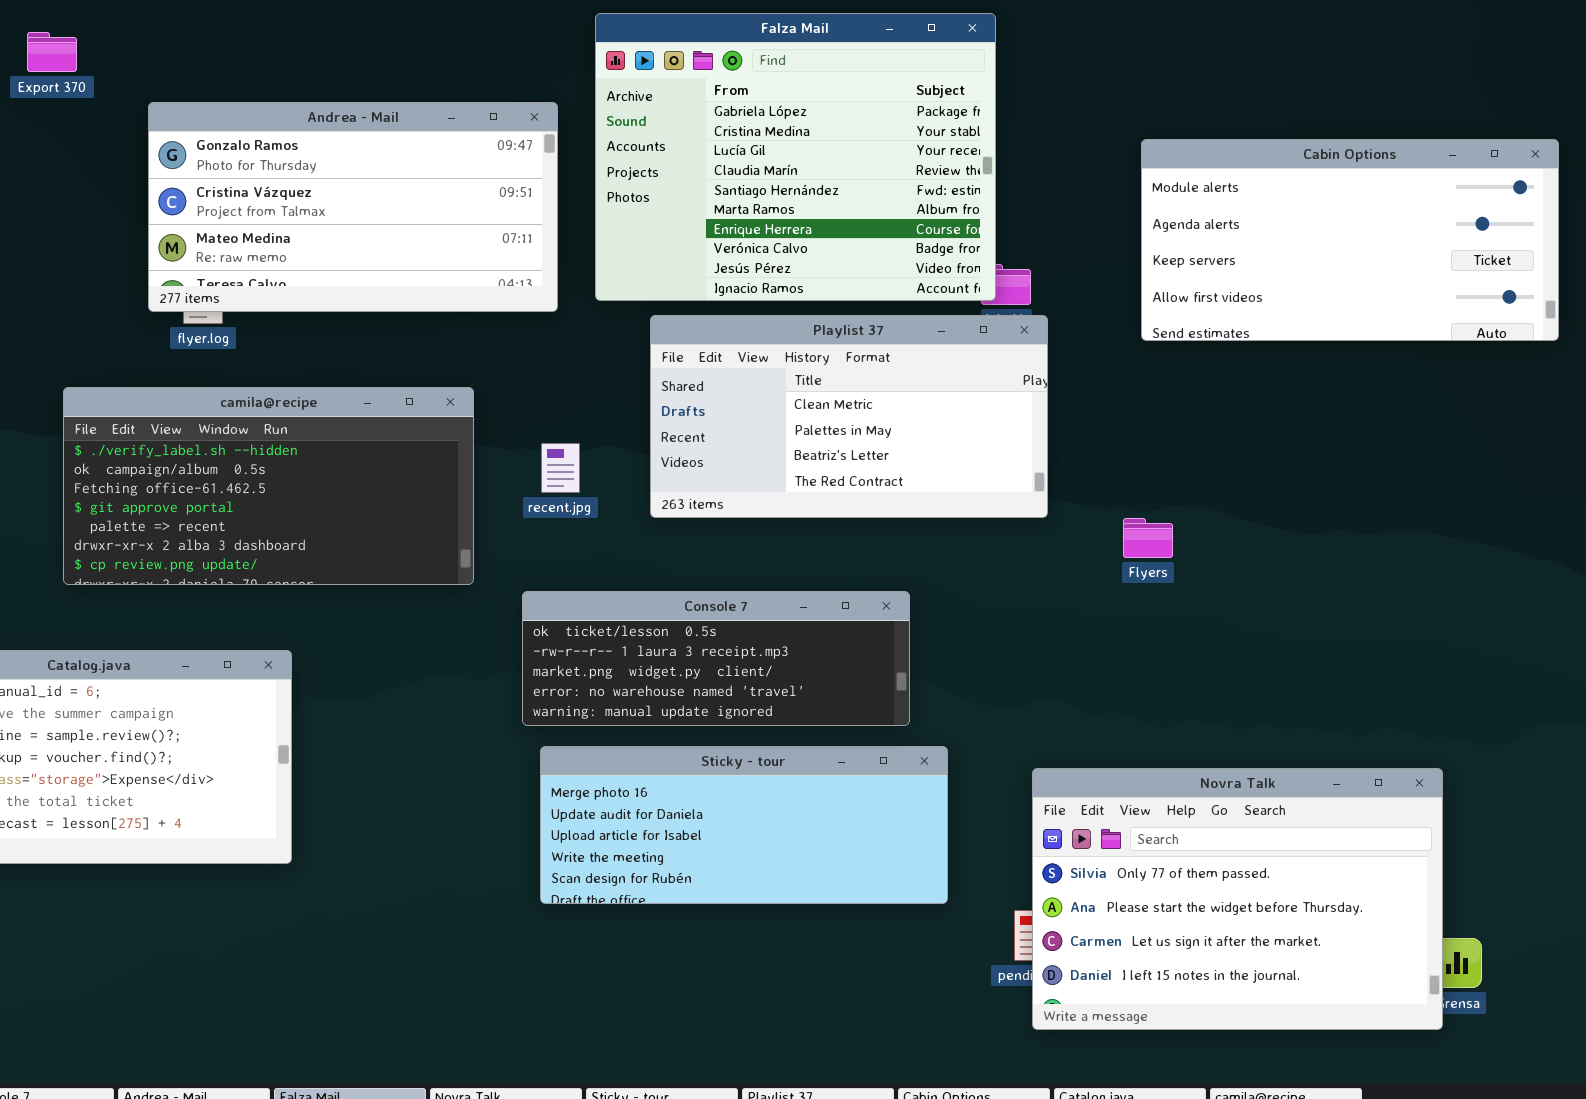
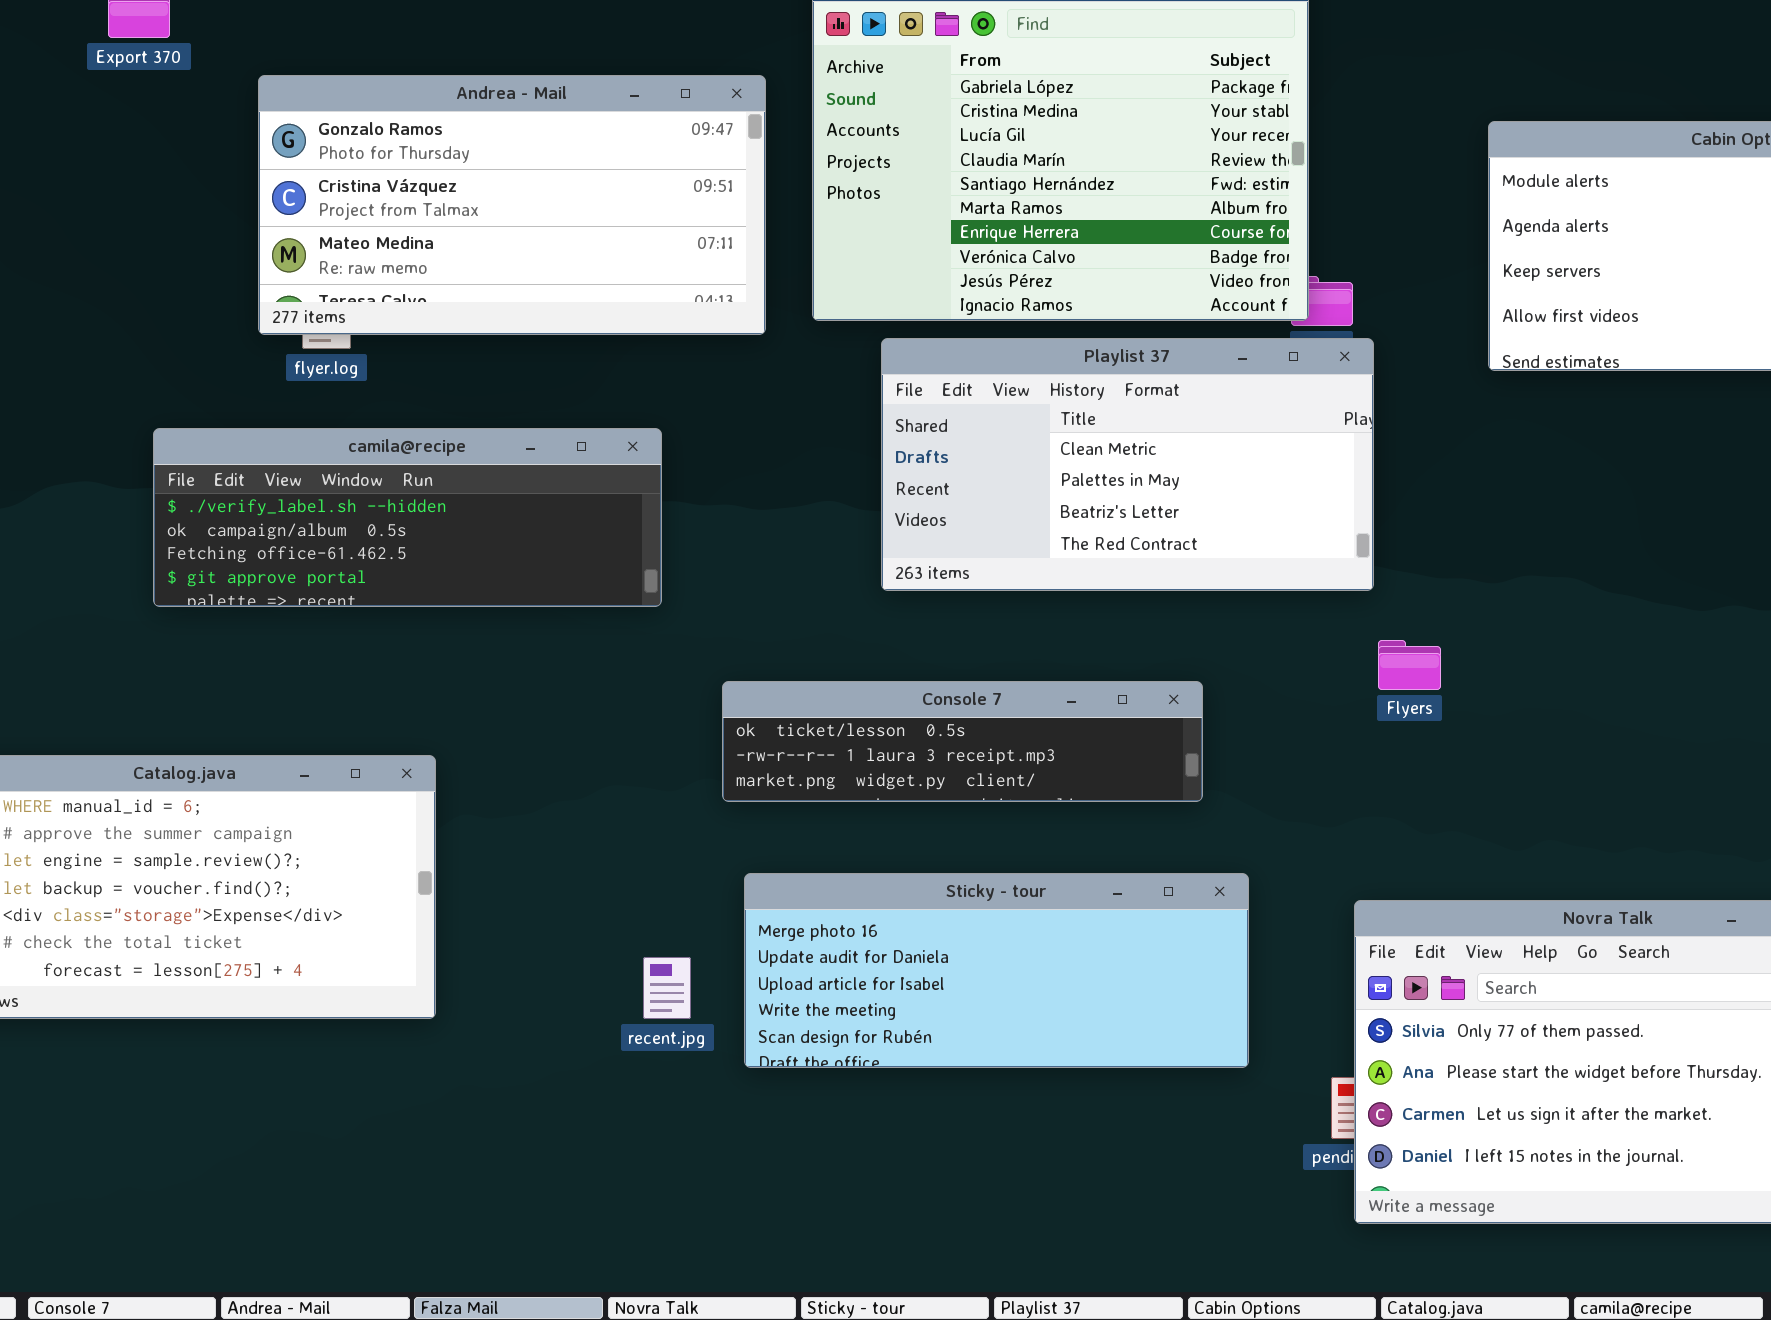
camila@recipe: [63,387,474,585] -> [153,428,662,607], resized
recent.jpg: [541,443,580,493] -> [643,957,691,1019], moved
Flyers: [1123,518,1173,558] -> [1378,640,1441,690], moved
Console 7: [522,591,910,726] -> [722,681,1203,802], resized

